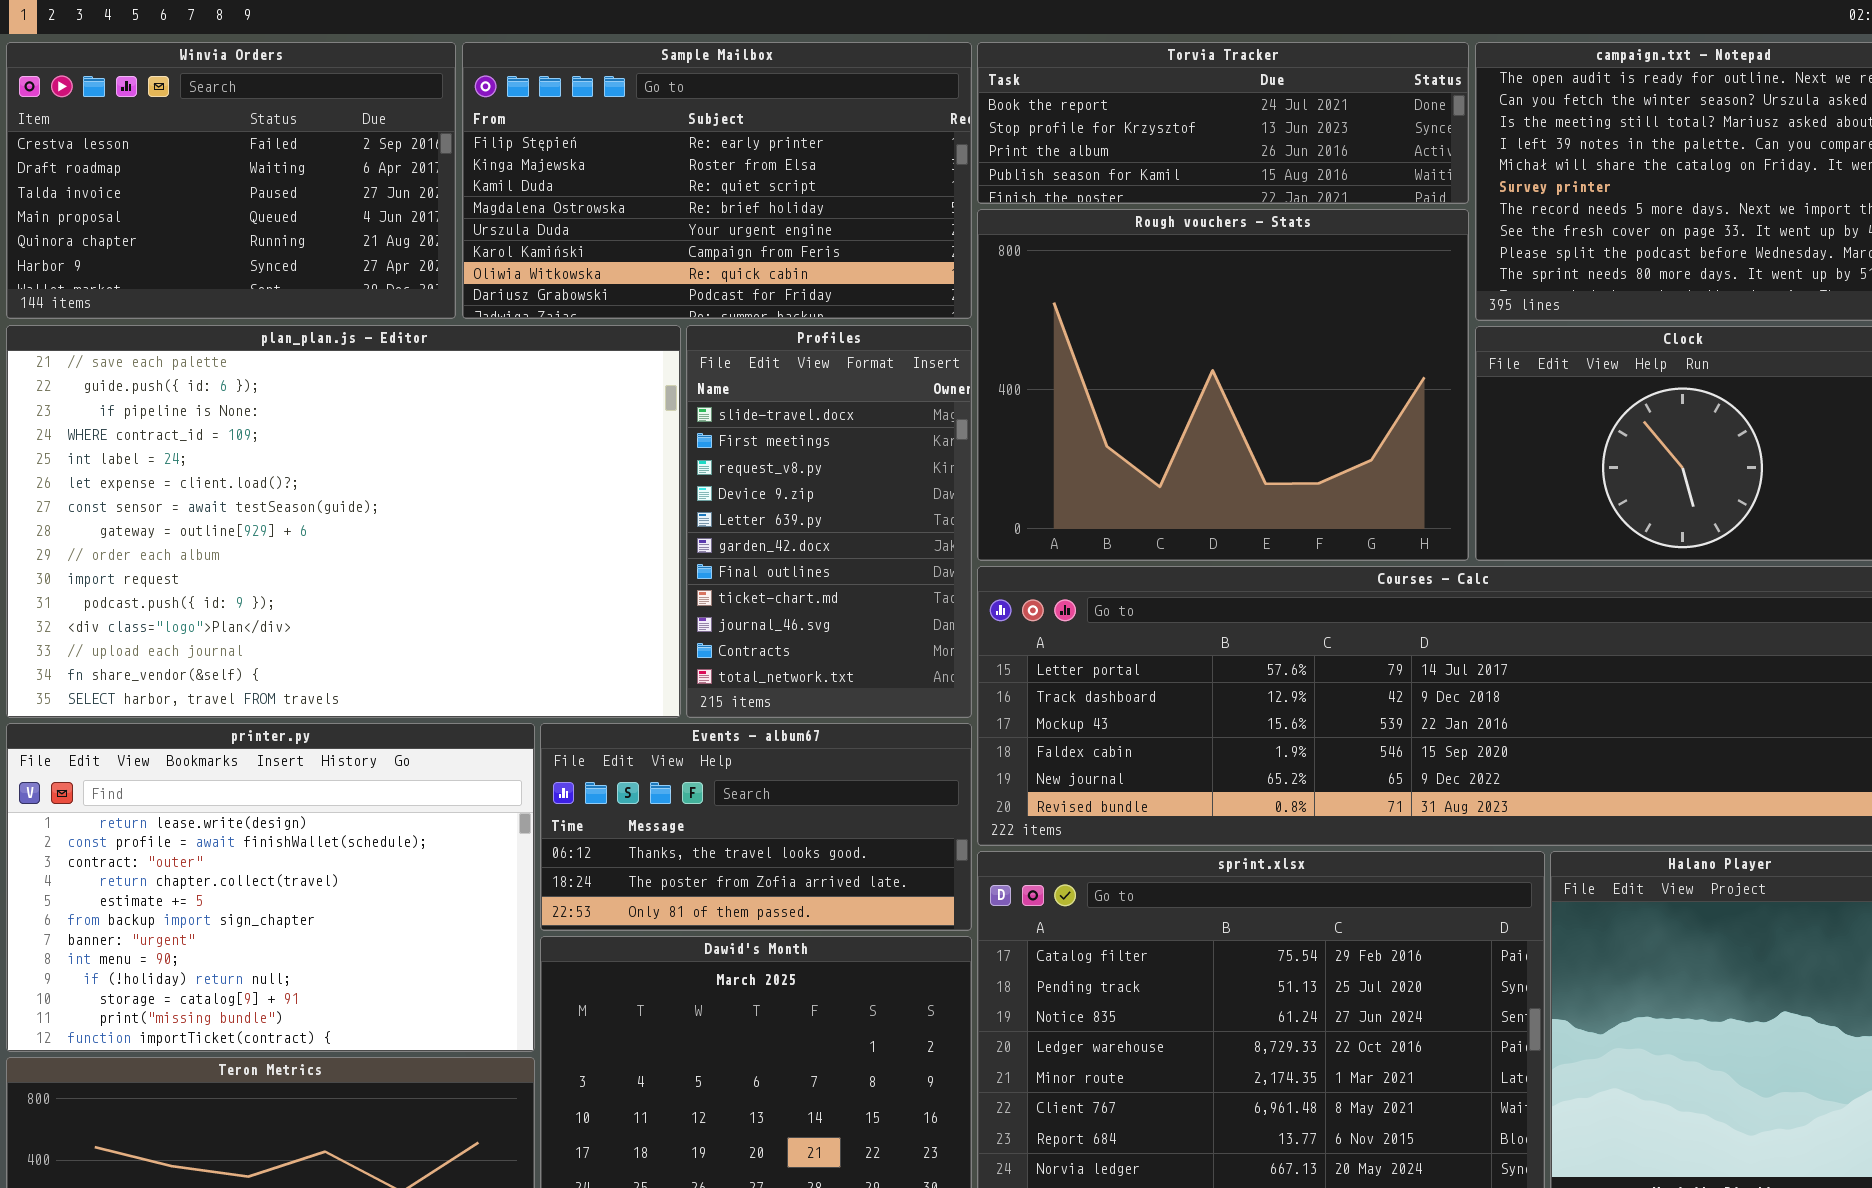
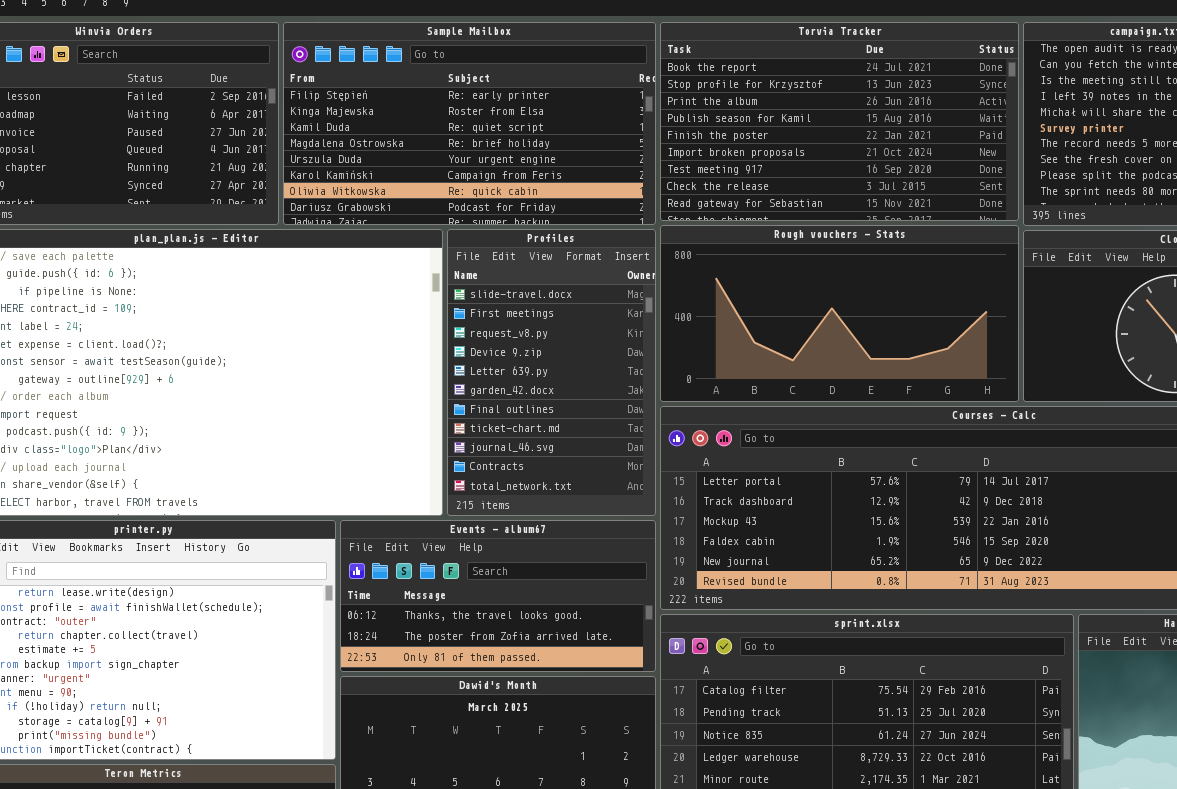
Torvia Tracker: [977,42,1469,204] -> [660,22,1019,221], resized
Rough vouchers - Stats: [977,209,1469,561] -> [660,225,1019,402], resized

